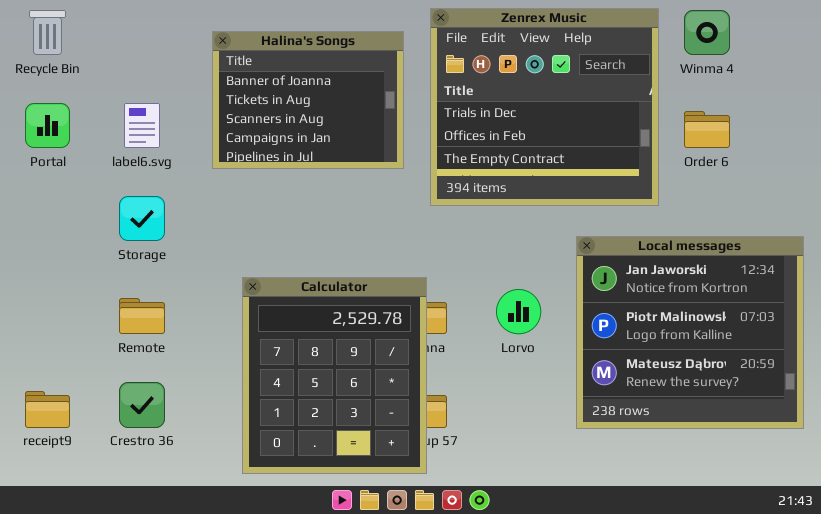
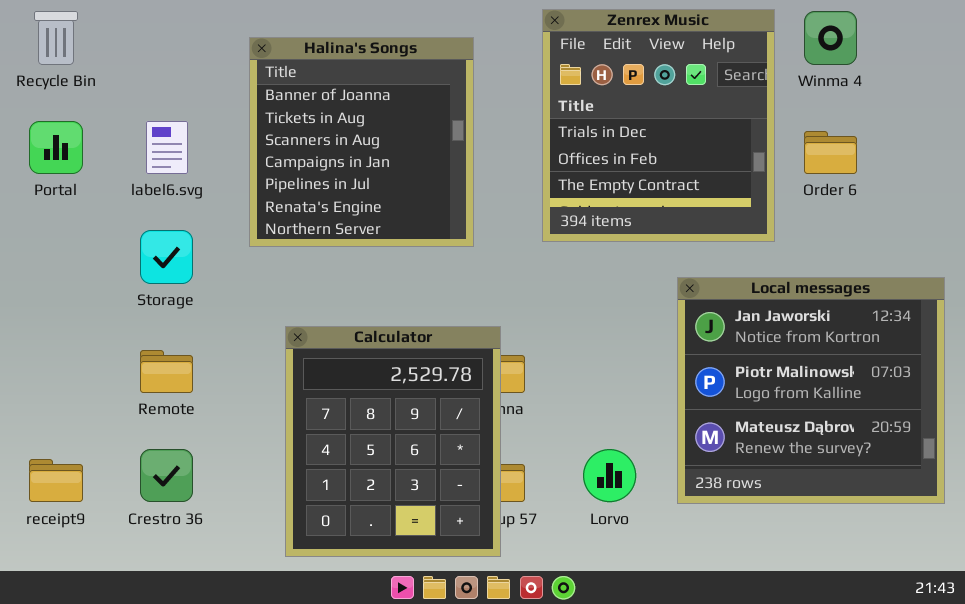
Zenrex Music: [430,8,659,206] -> [542,9,775,242], resized
Halina's Songs: [212,31,404,169] -> [249,37,474,247], resized
Lorvo: [496,289,541,334] -> [583,449,636,502], moved

